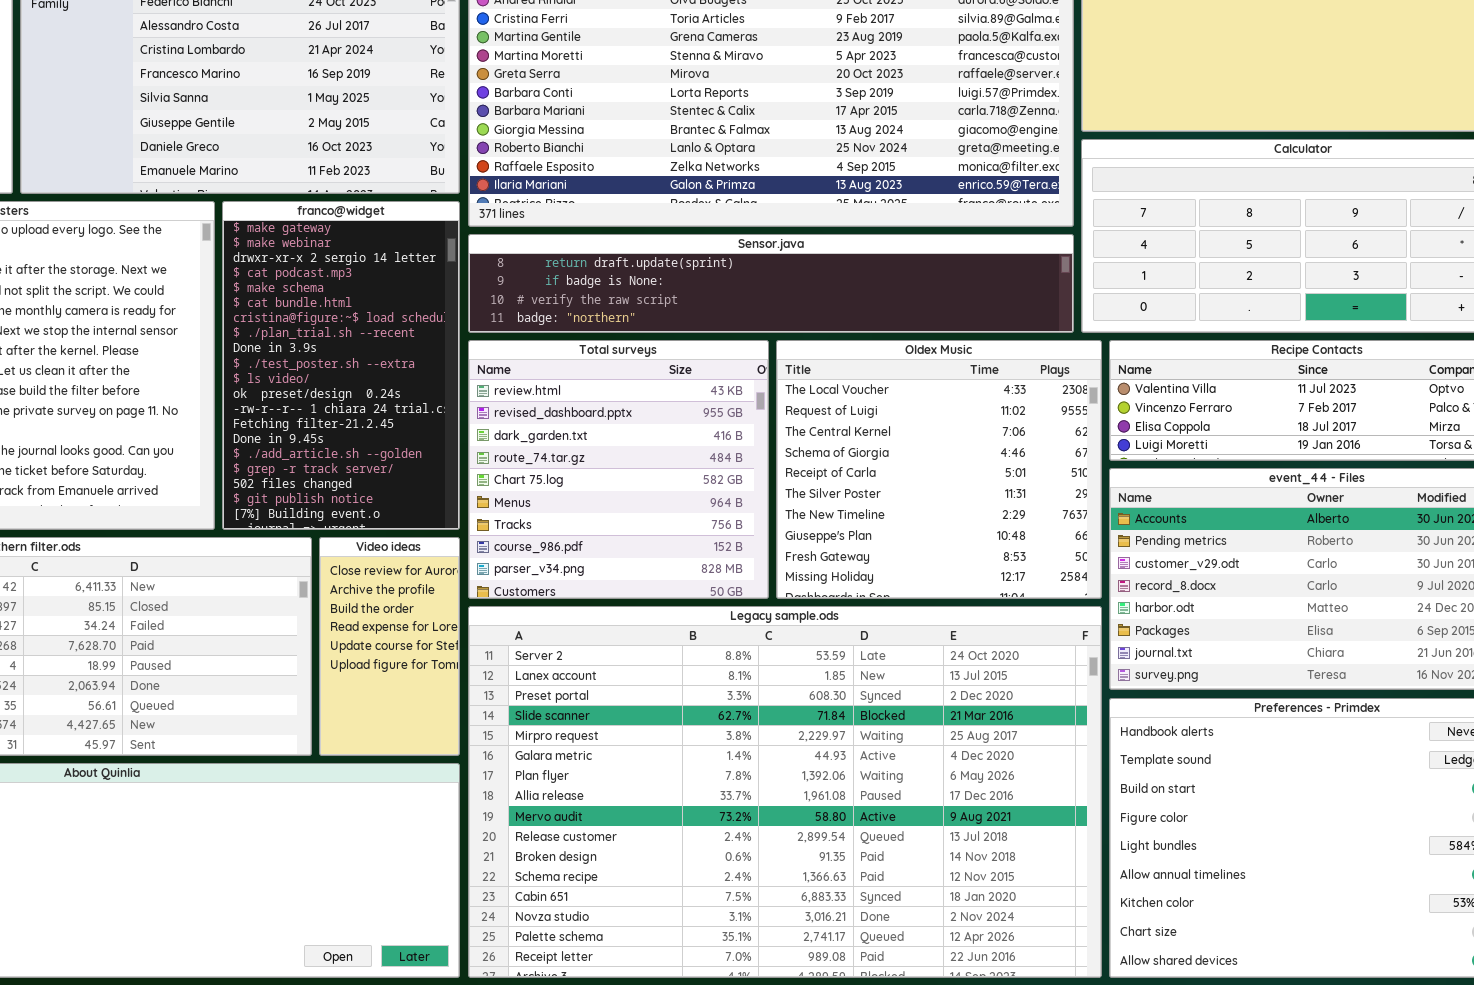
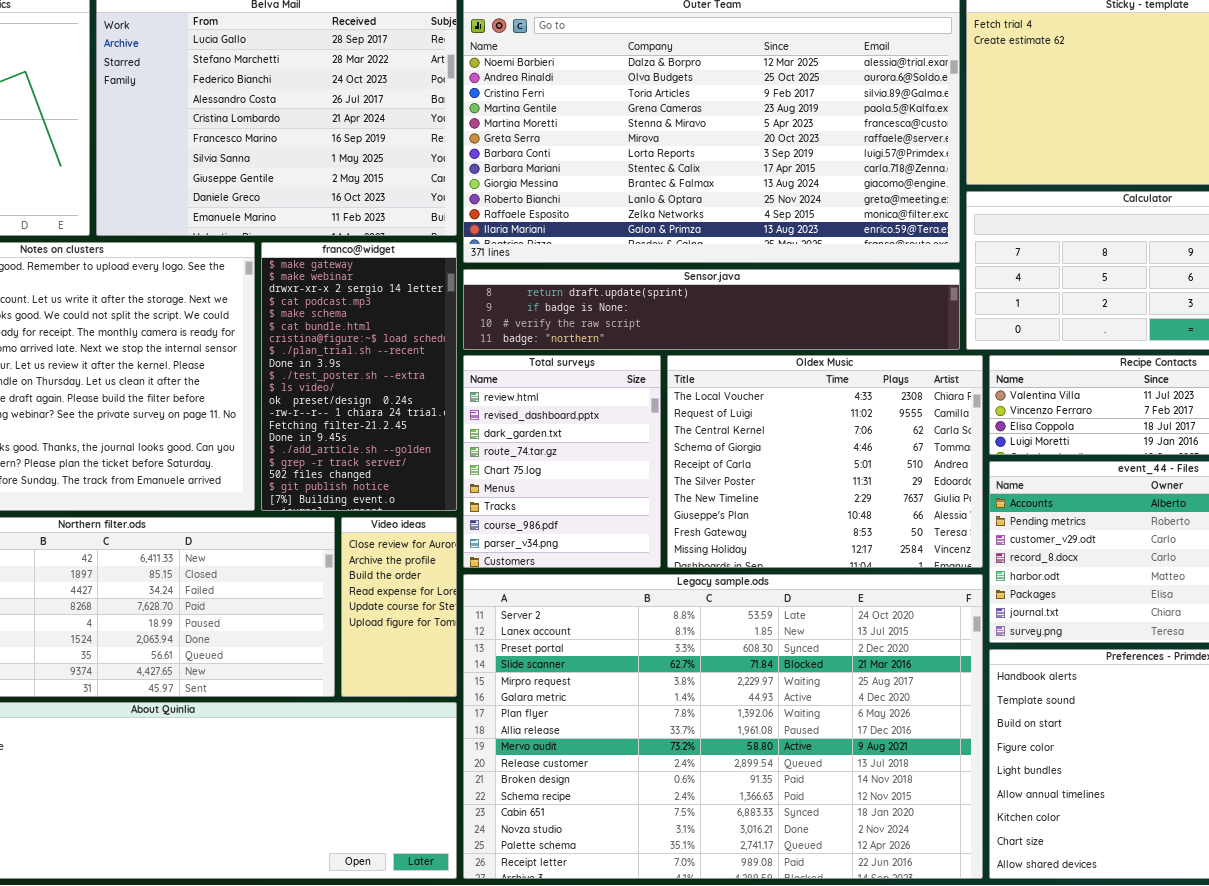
Total surveys: [468,340,769,599] -> [463,355,661,568], resized
Oldex Music: [776,340,1102,599] -> [667,355,983,568], resized

